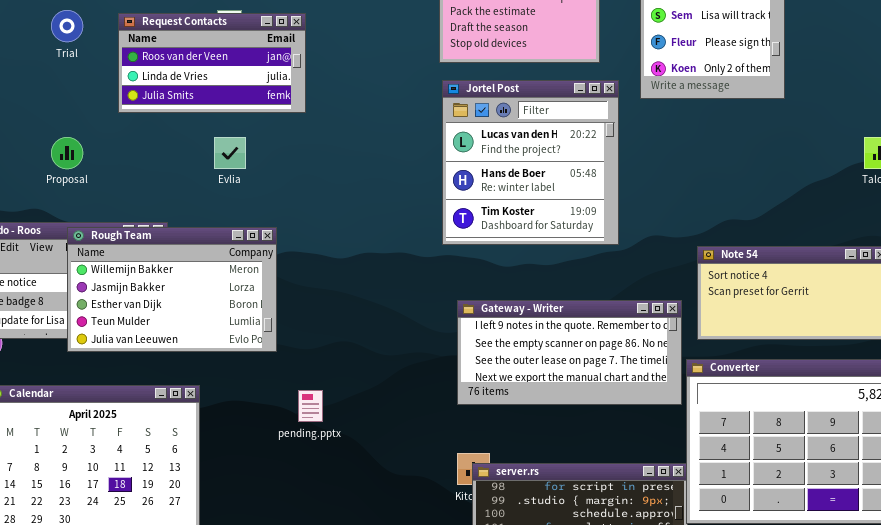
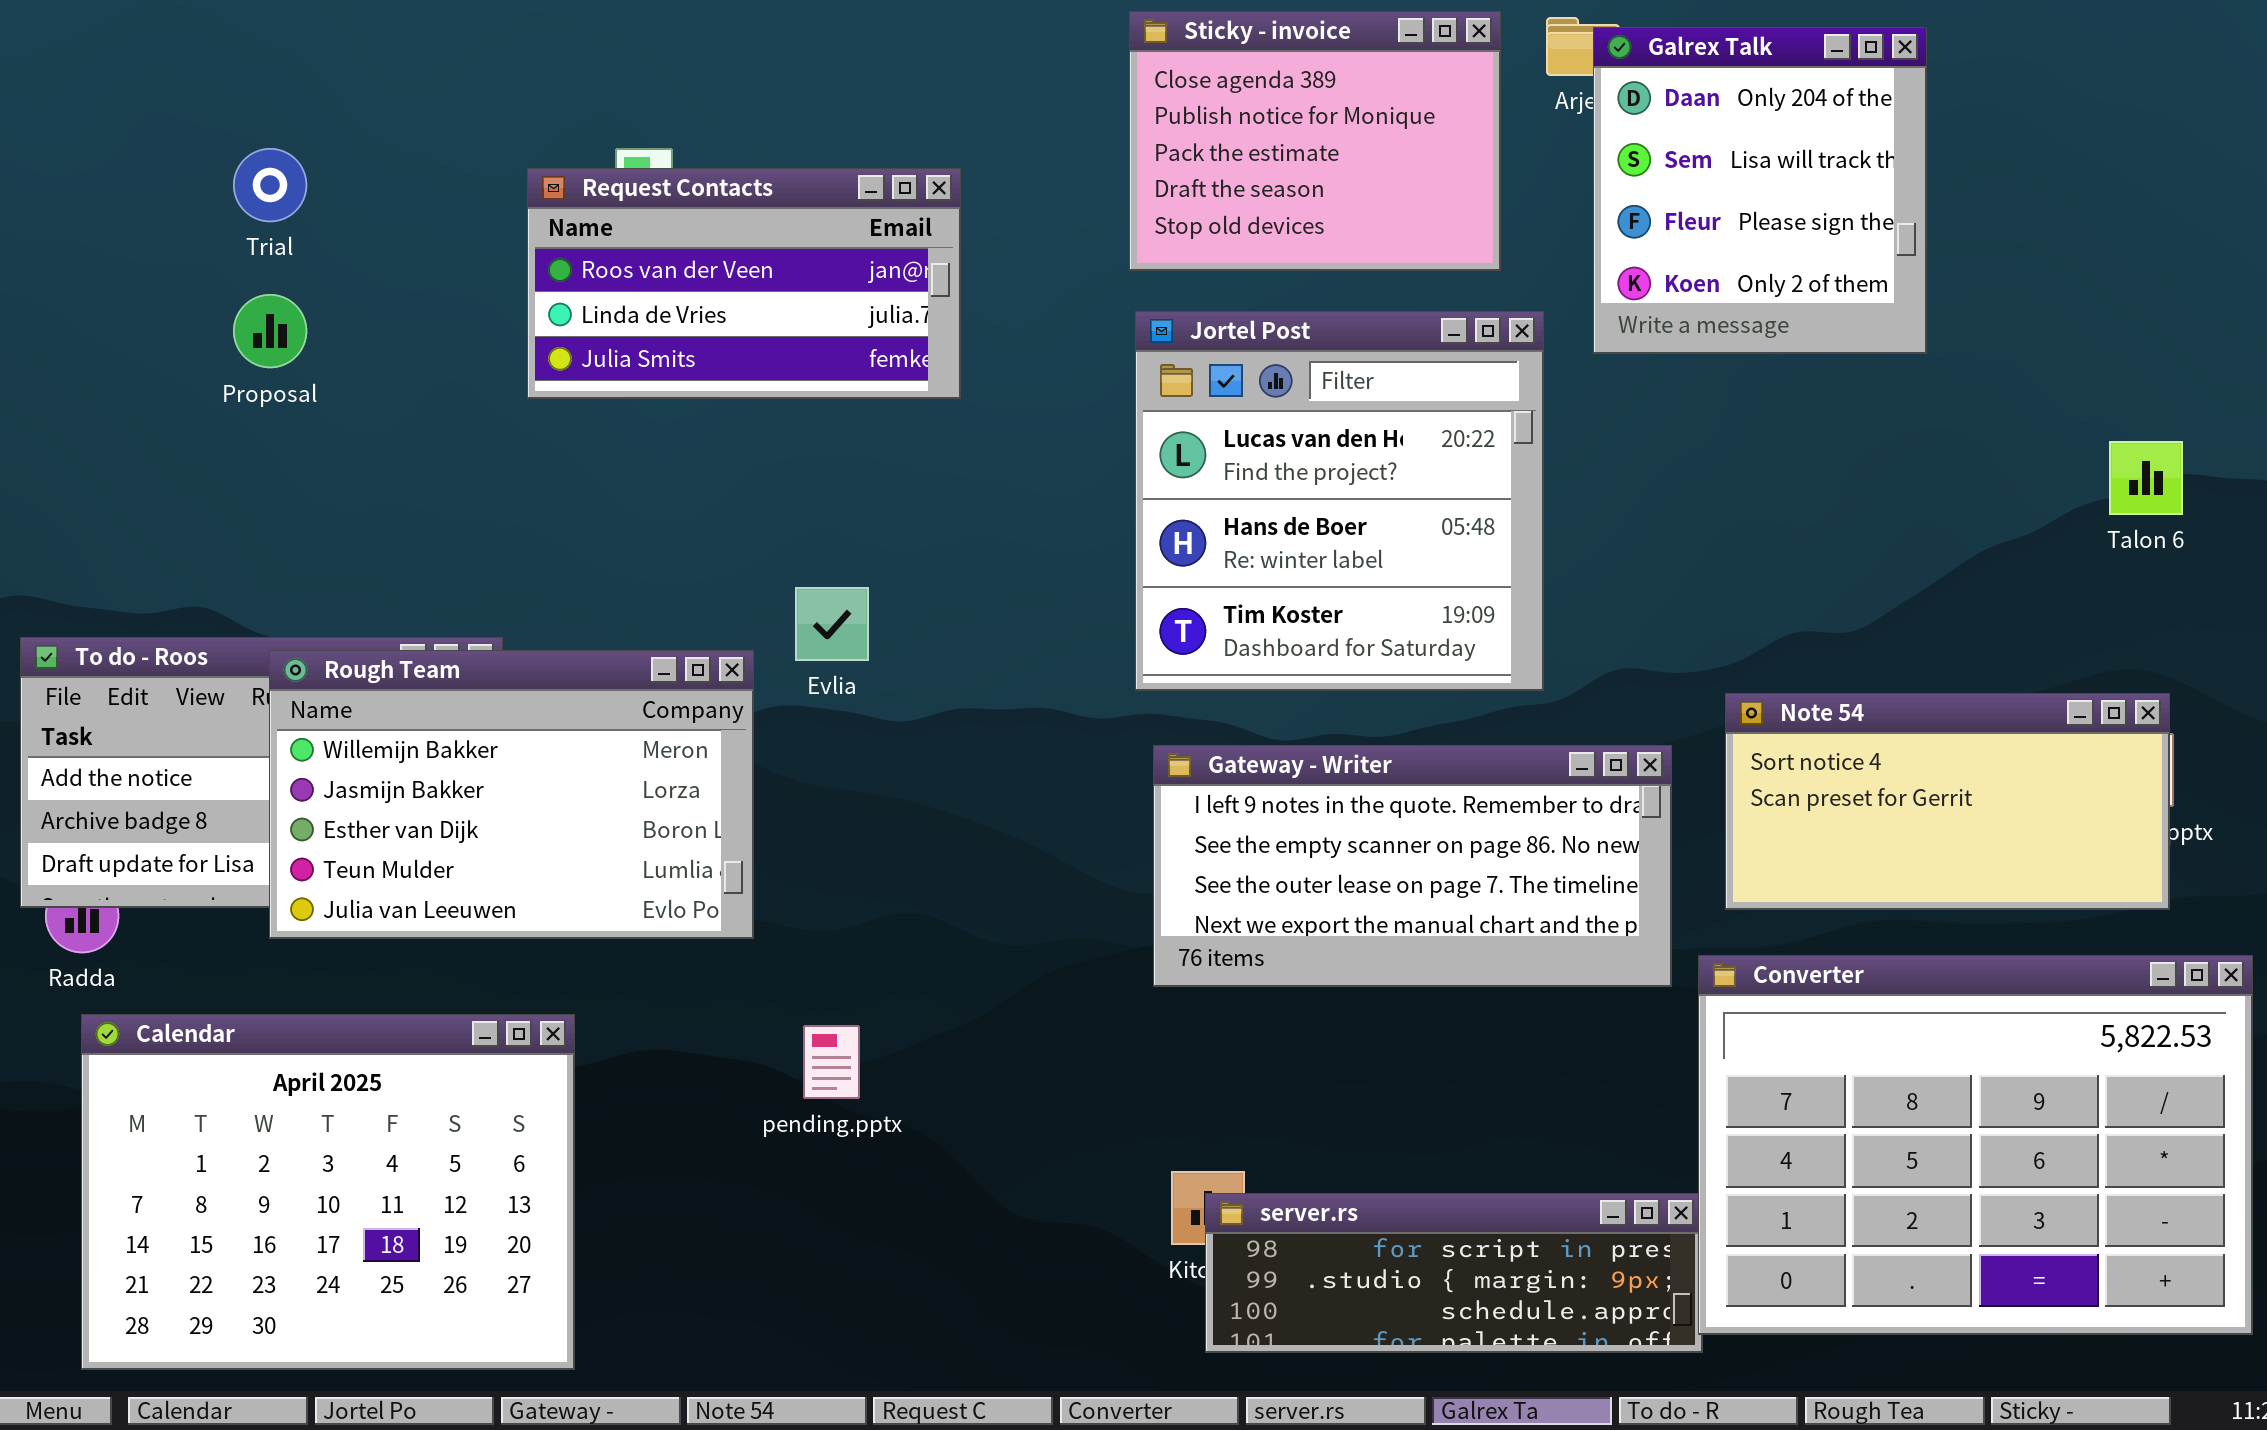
Request Contacts: [118,13,306,113] -> [527,168,961,399], moved
Proposal: [51,137,83,169] -> [233,294,307,368], moved
Evlia: [214,137,246,169] -> [795,587,869,661], moved
Gateway - Writer: [457,300,682,405] -> [1153,745,1672,987], moved

